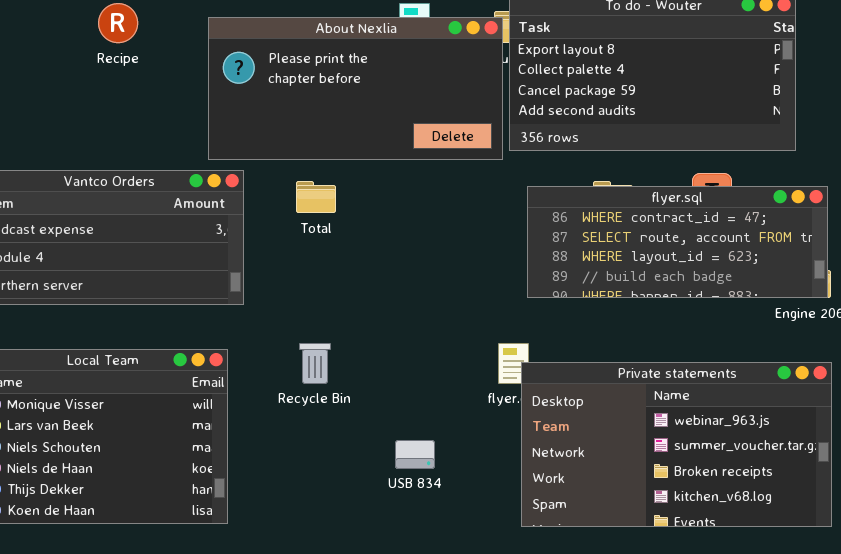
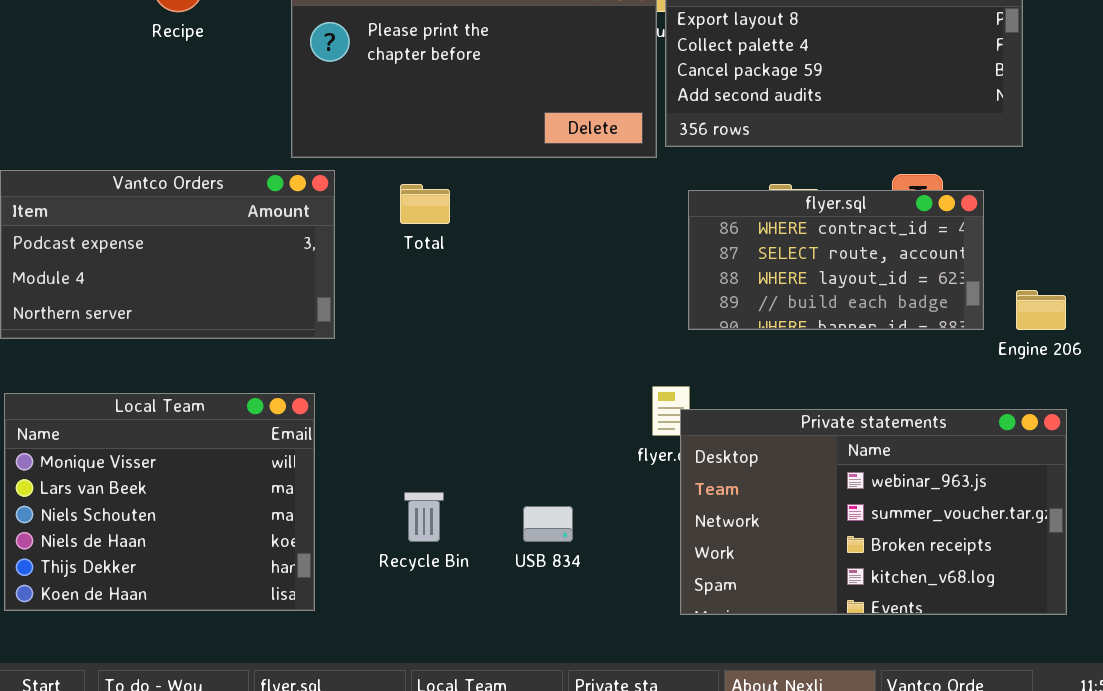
flyer.sql: [527,186,828,298] -> [688,190,984,330], resized
Recycle Bin: [299,343,331,384] -> [404,492,444,542], moved

